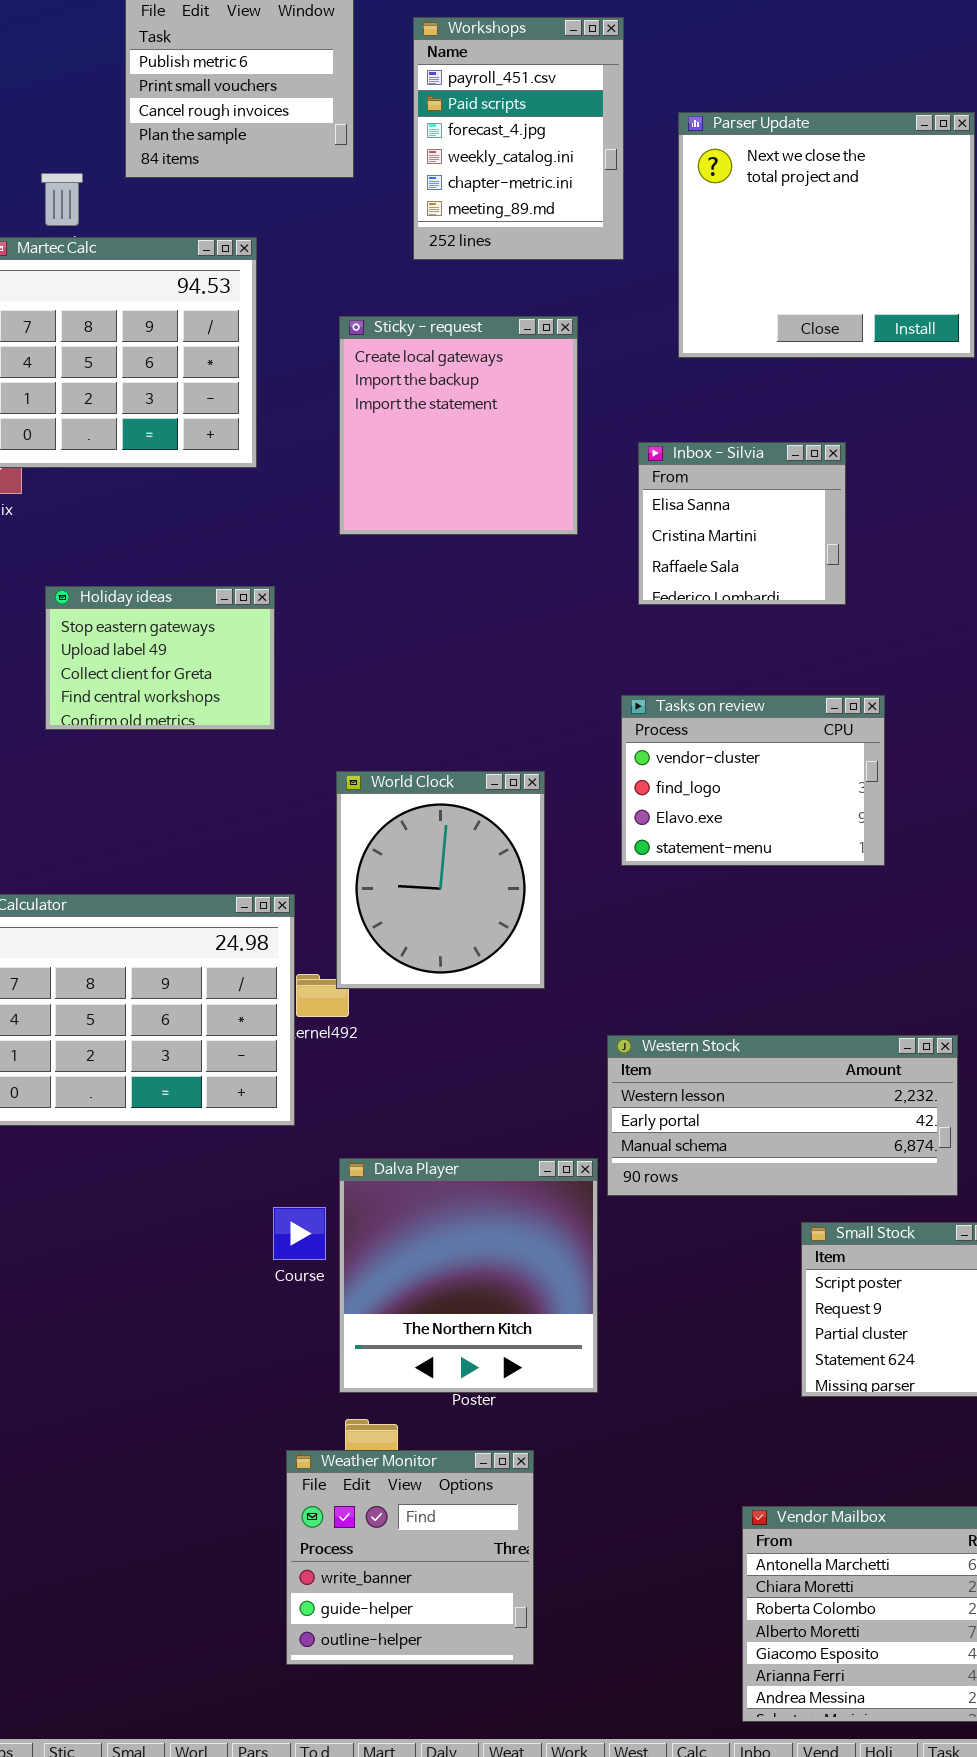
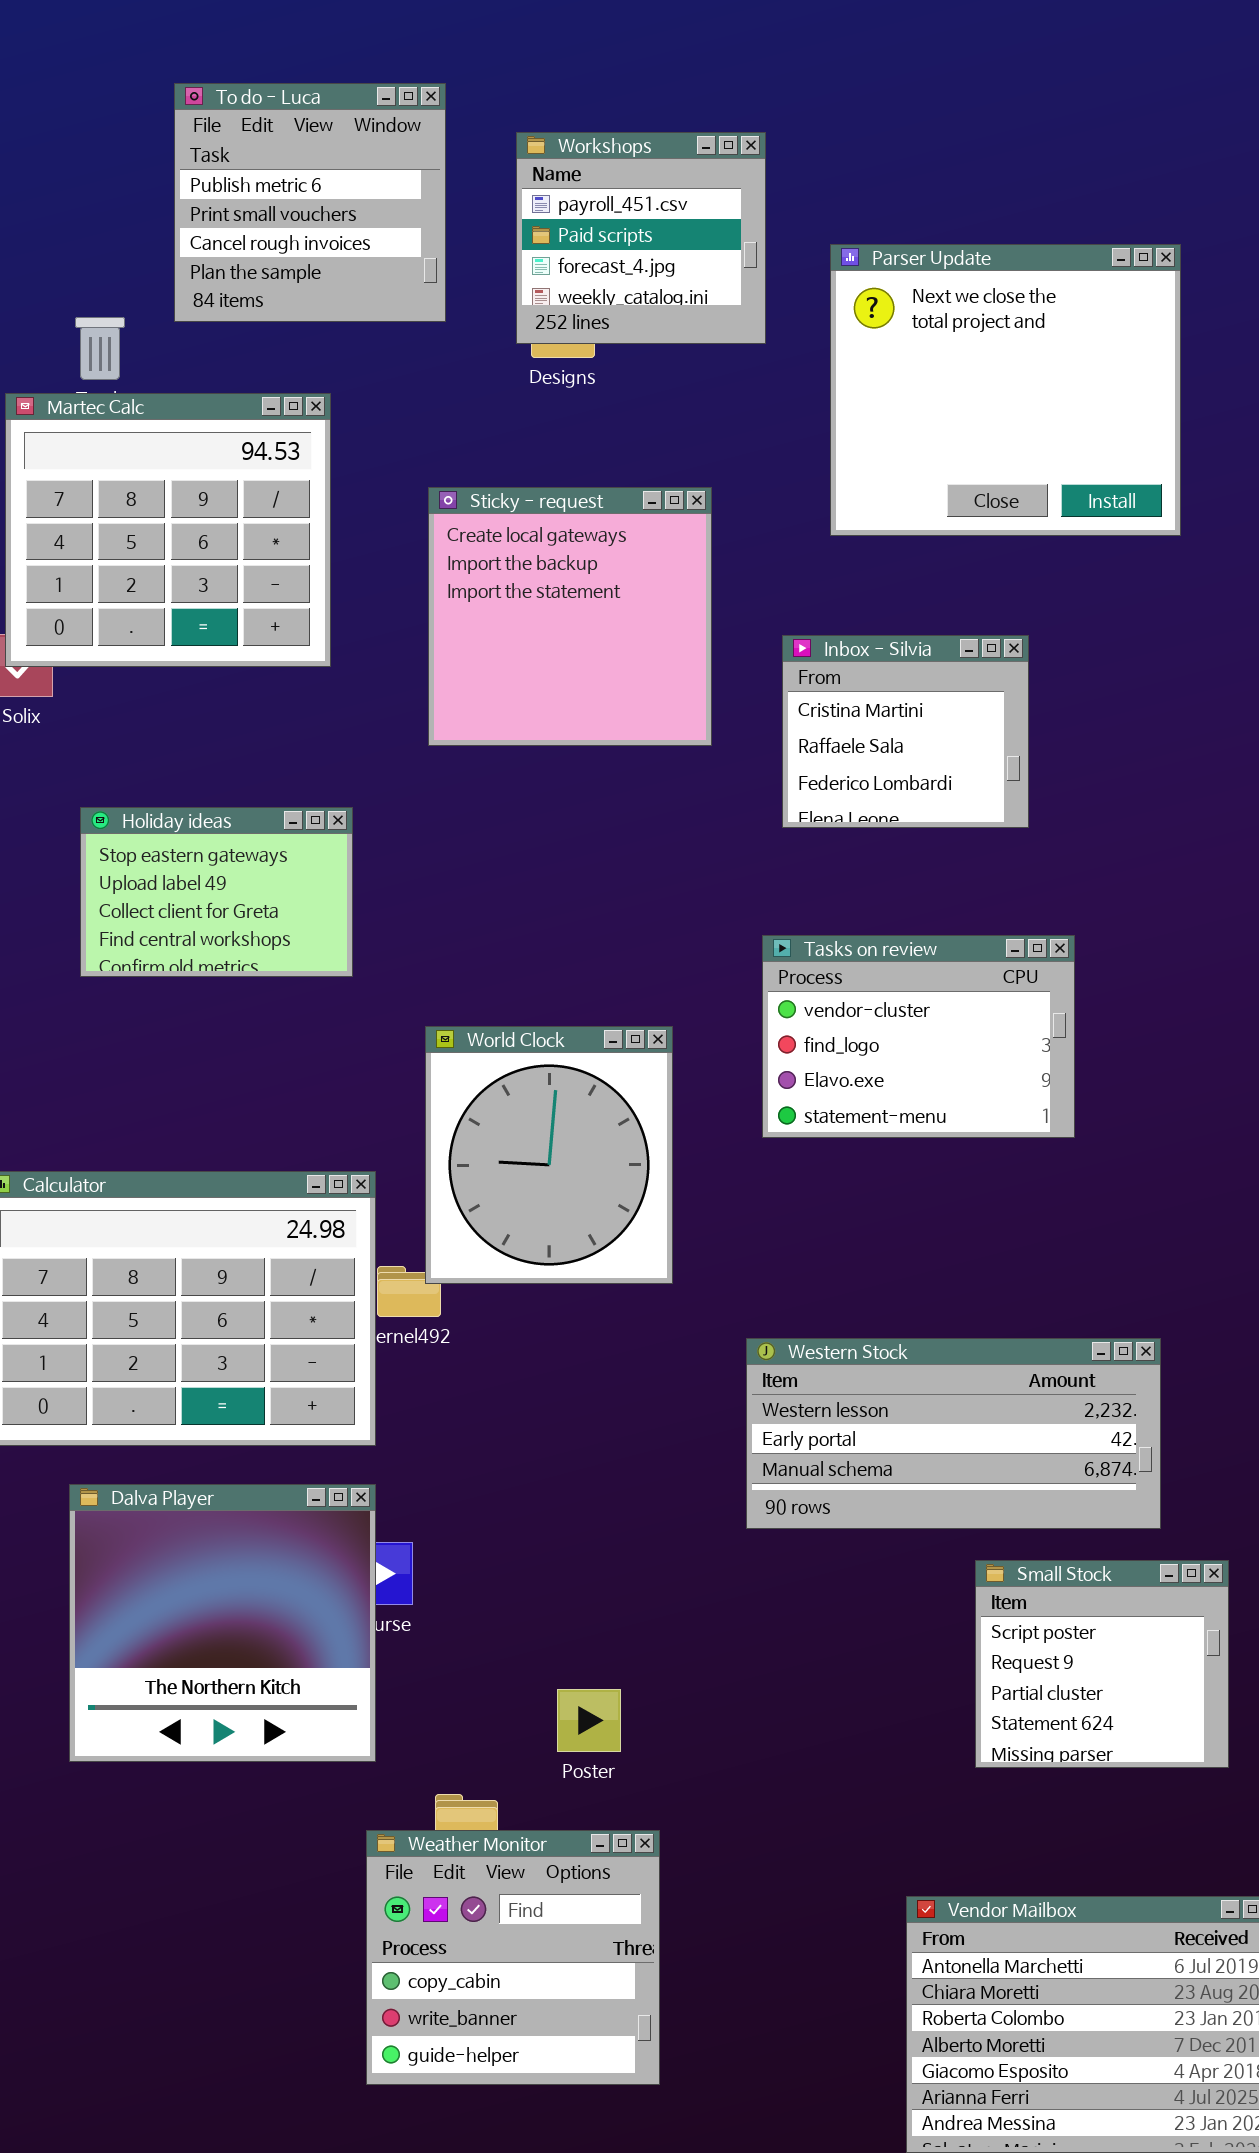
Workshops: [413,17,624,260] -> [516,132,766,344], resized
Inbox - Silvia: [638,442,846,605] -> [782,635,1029,828], scrolled down 1 row
Dalva Player: [339,1158,598,1393] -> [69,1484,376,1762], moved
Weather Monitor: [286,1450,534,1665] -> [366,1830,660,2085], scrolled up 1 row

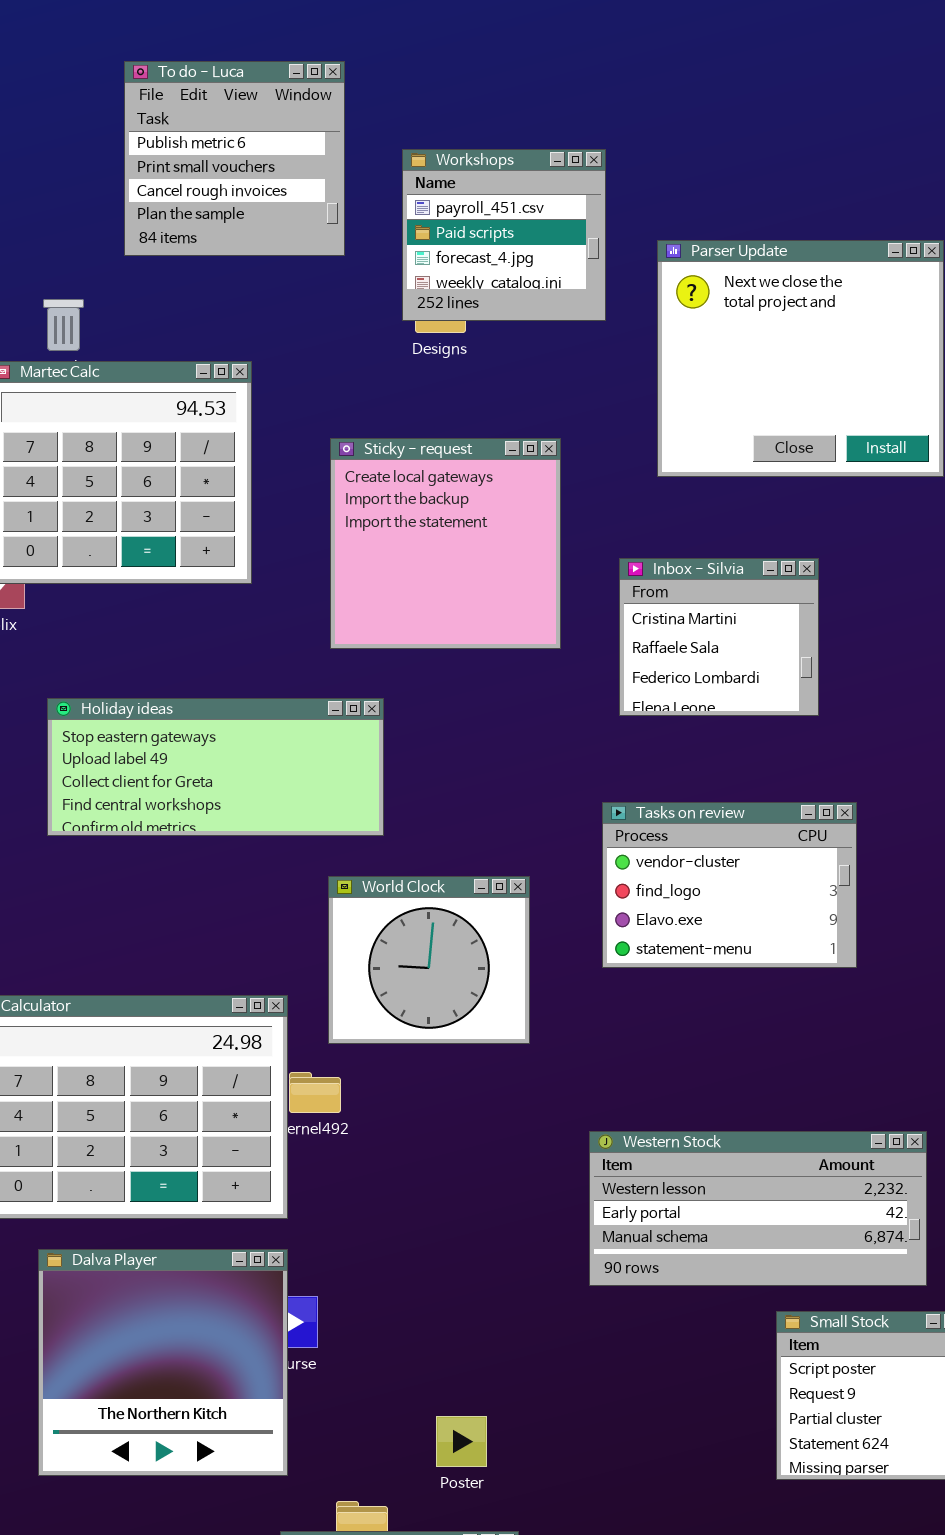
To do - Luca: [174,83,446,322] -> [124,61,345,256], moved
Holiday ideas: [80,807,353,977] -> [47,698,384,836], resized
World Clock: [425,1026,673,1284] -> [328,876,530,1044], resized

